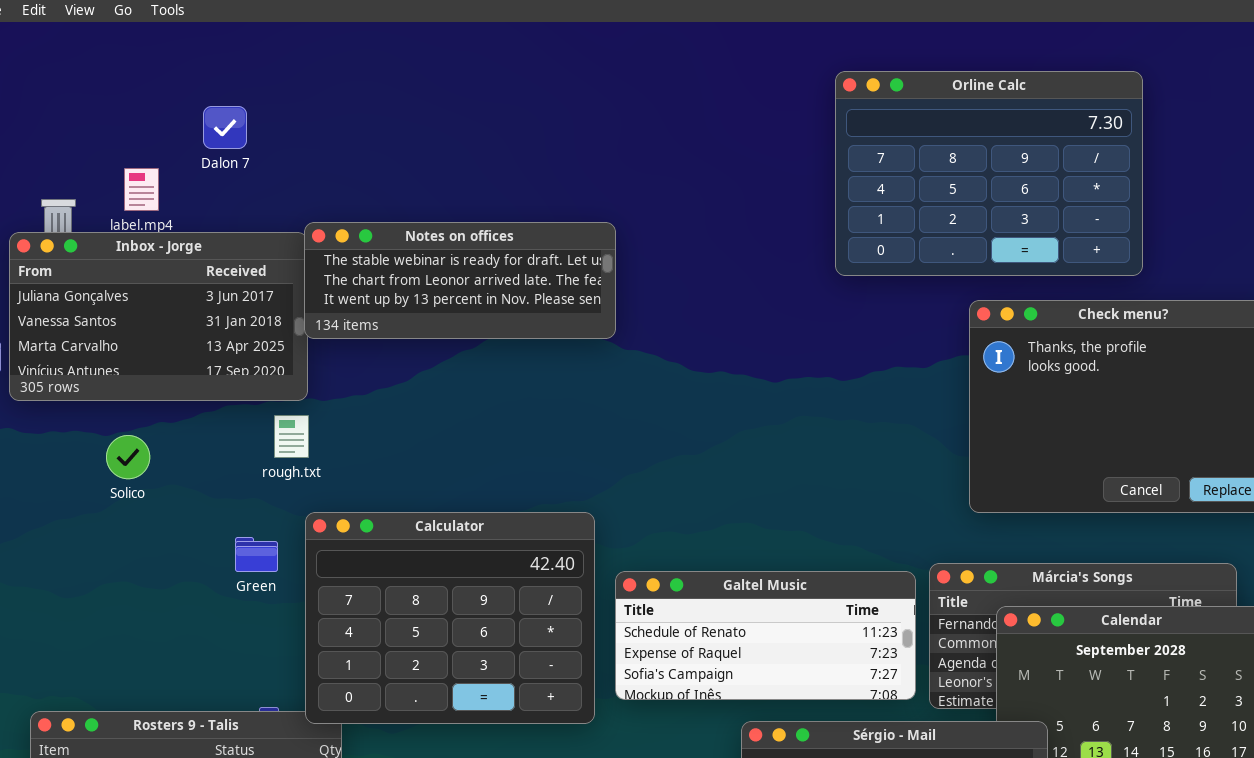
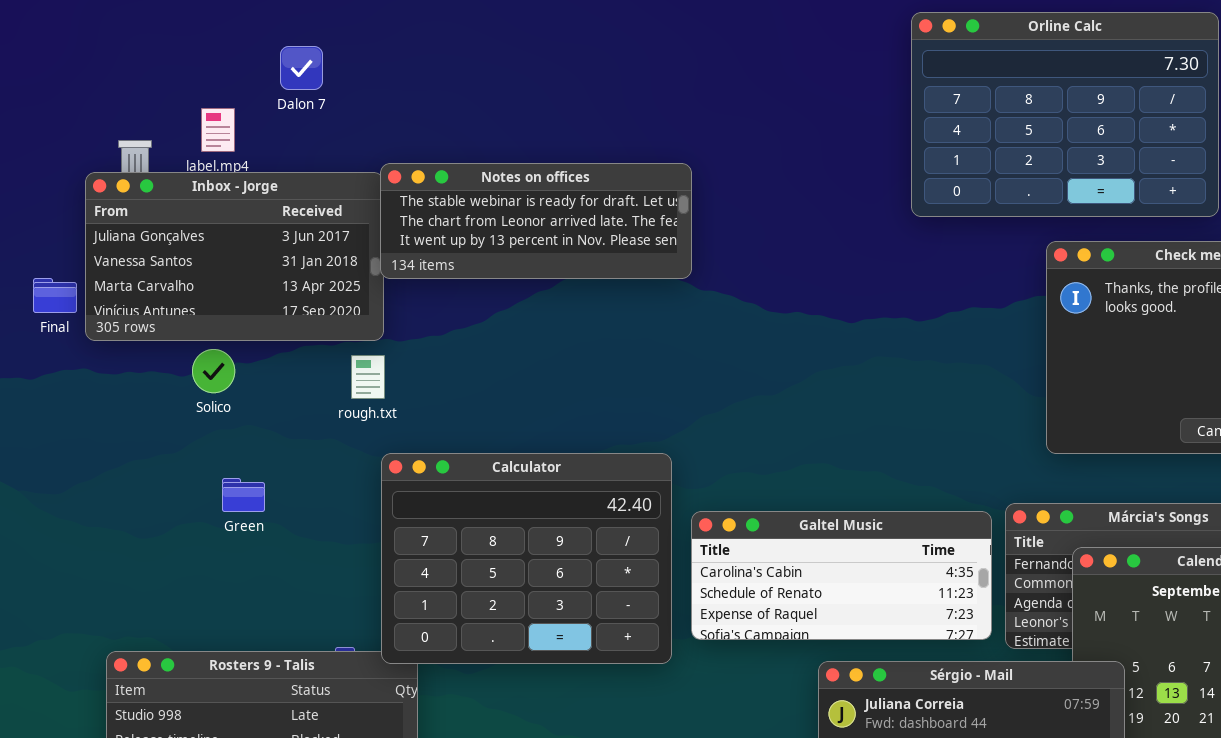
Solico: [106,435,150,479] -> [192,349,235,393], moved
Green: [235,537,278,572] -> [222,478,265,512], moved
Galtel Music: [615,571,916,700] -> [691,511,992,640], scrolled up 1 row

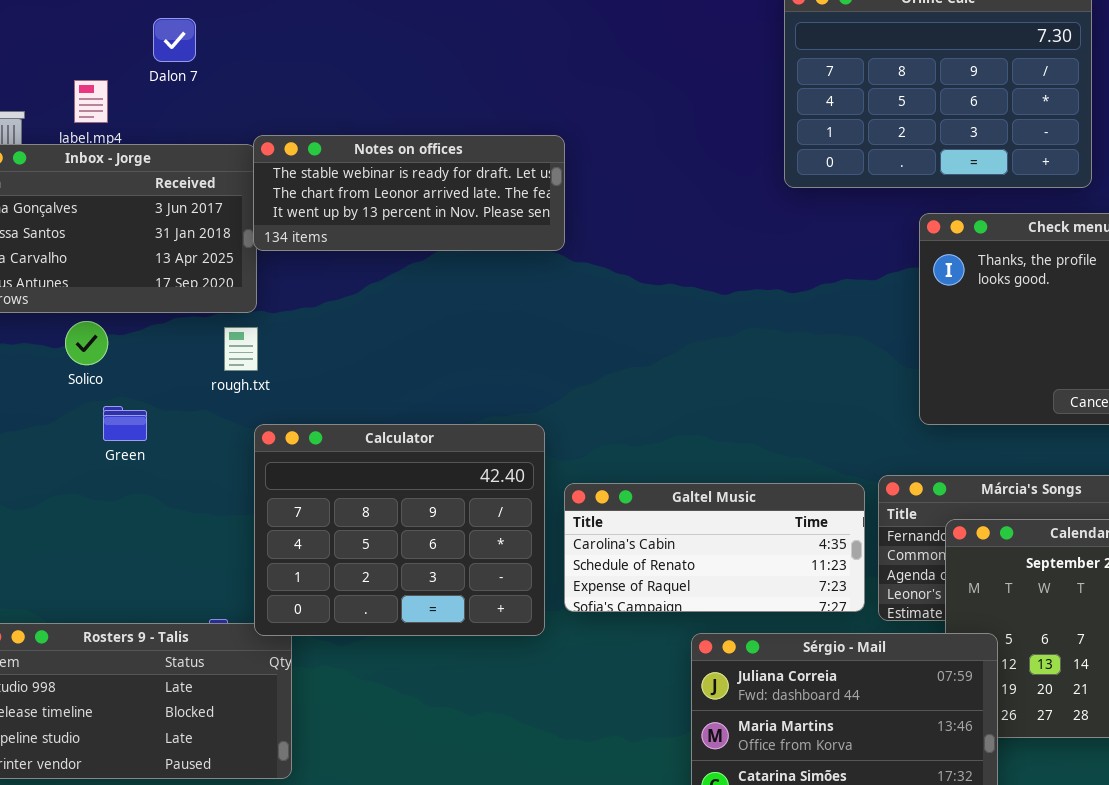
Green: [222,478,265,512] -> [103,406,147,441], moved

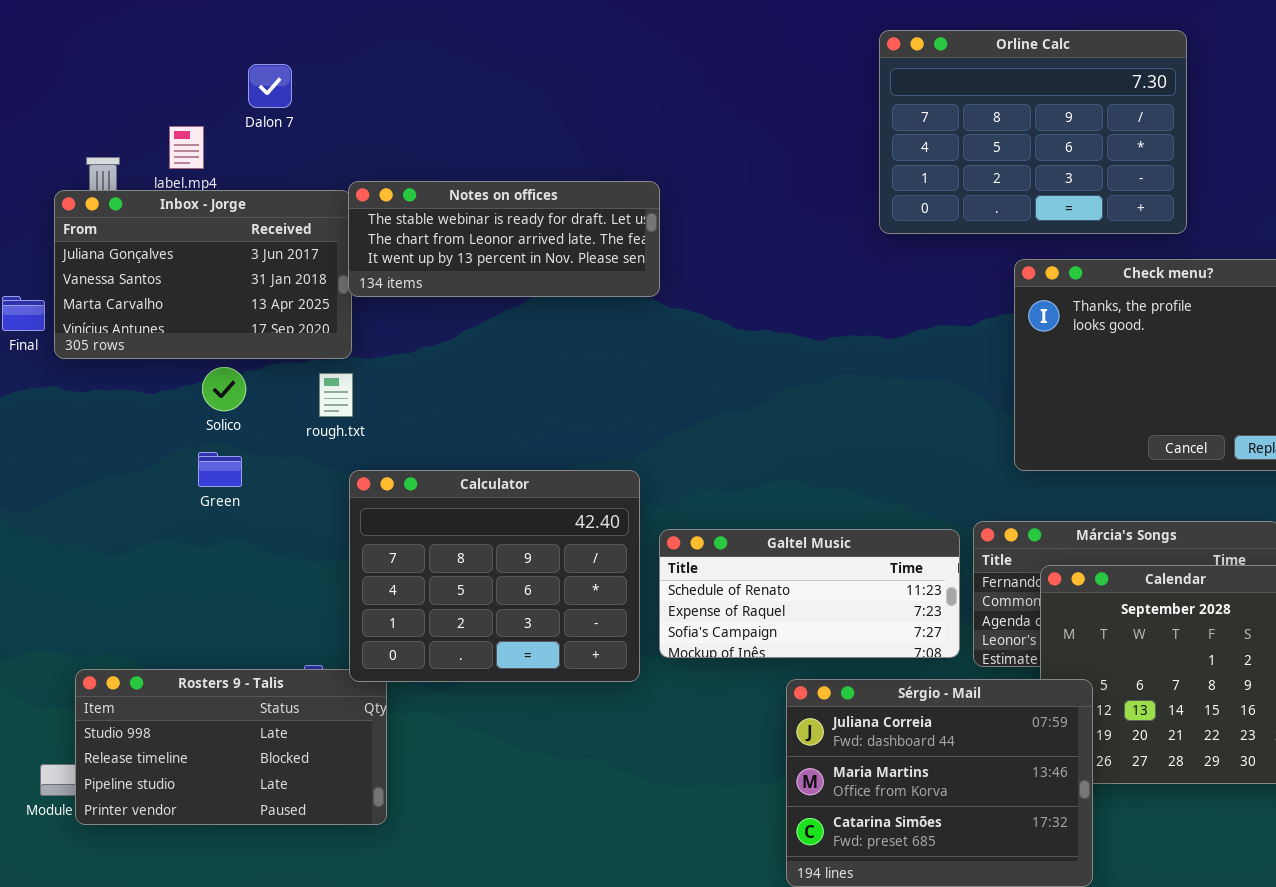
Solico: [65,321,108,365] -> [202,367,246,411], moved
Galtel Music: [564,483,865,612] -> [659,529,960,658], scrolled down 1 row

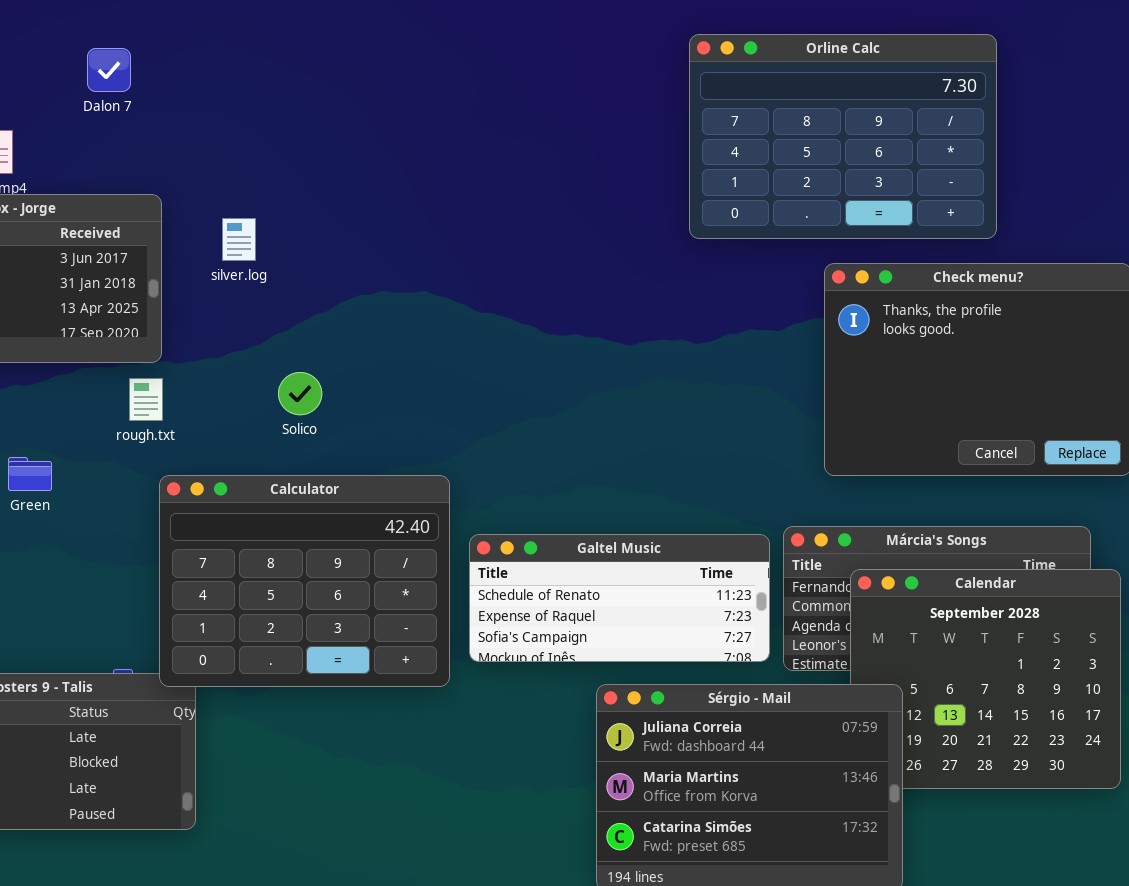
Dalon 7: [248,64,292,108] -> [87,48,131,92], moved
Notes on offices: [348,181,660,297] -> none, closed
Solico: [202,367,246,411] -> [278,372,322,415], moved

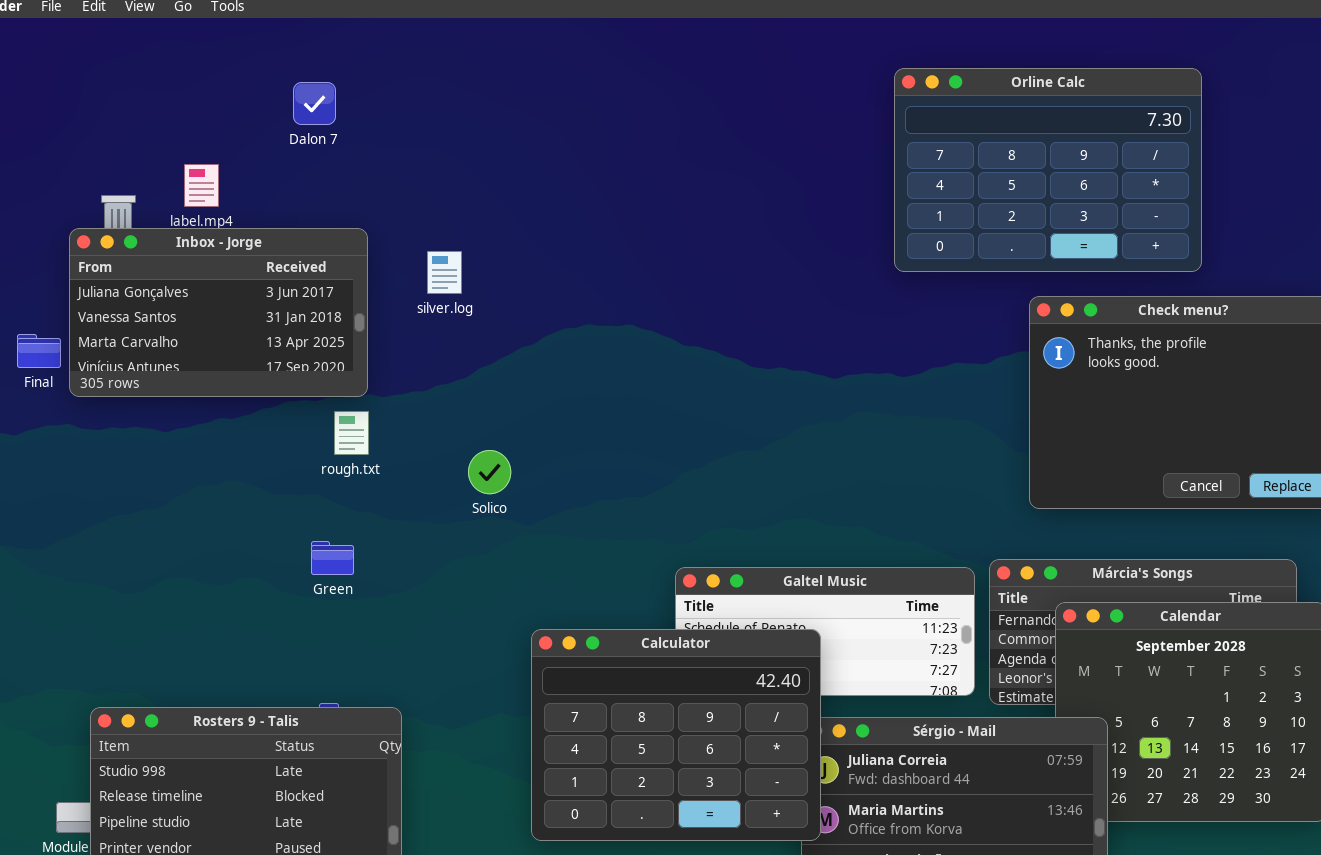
Solico: [278,372,322,415] -> [468,450,511,494], moved
Green: [8,457,52,491] -> [311,541,354,575], moved
Calculator: [159,475,450,687] -> [531,629,821,841], moved

